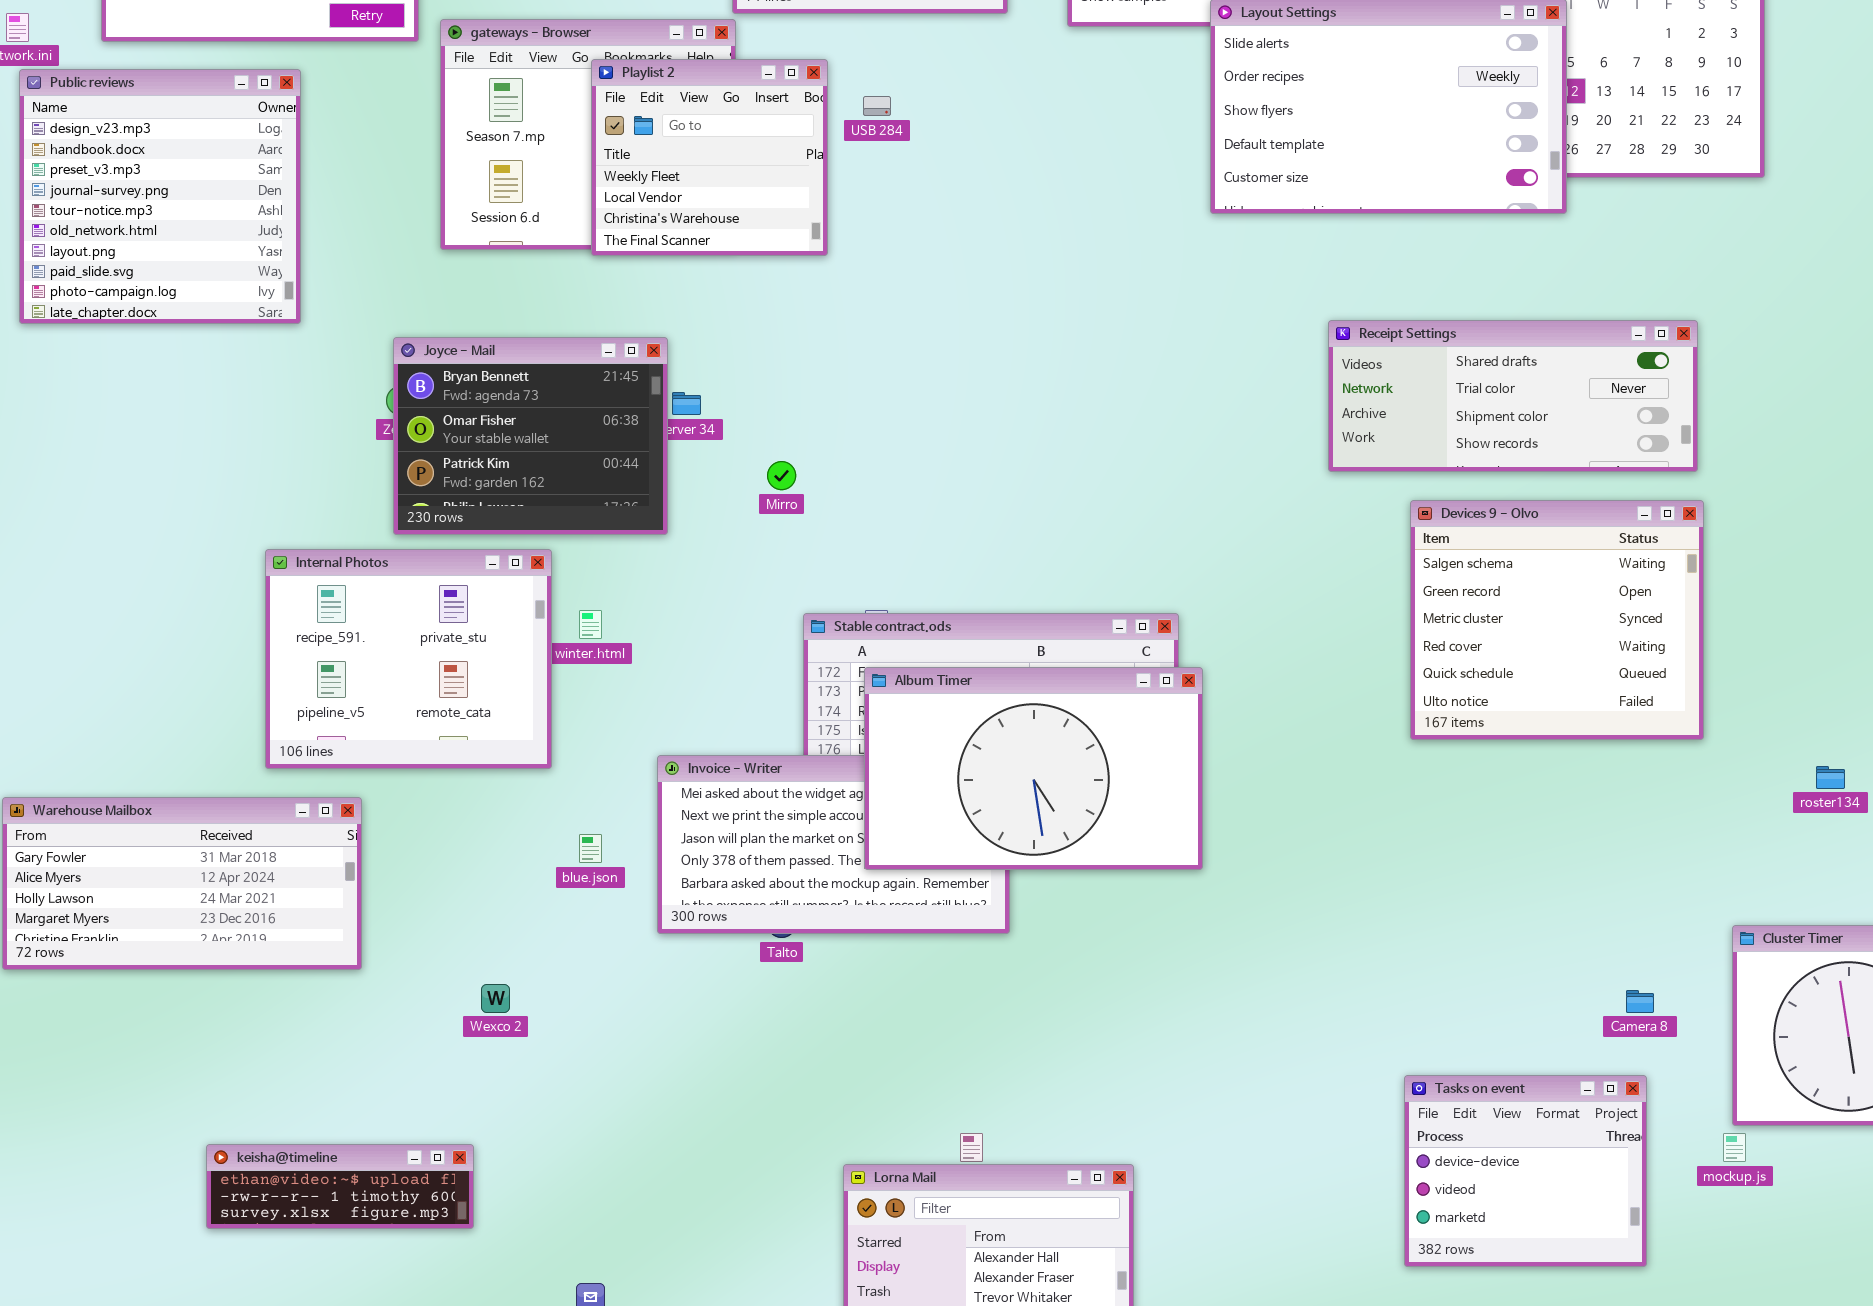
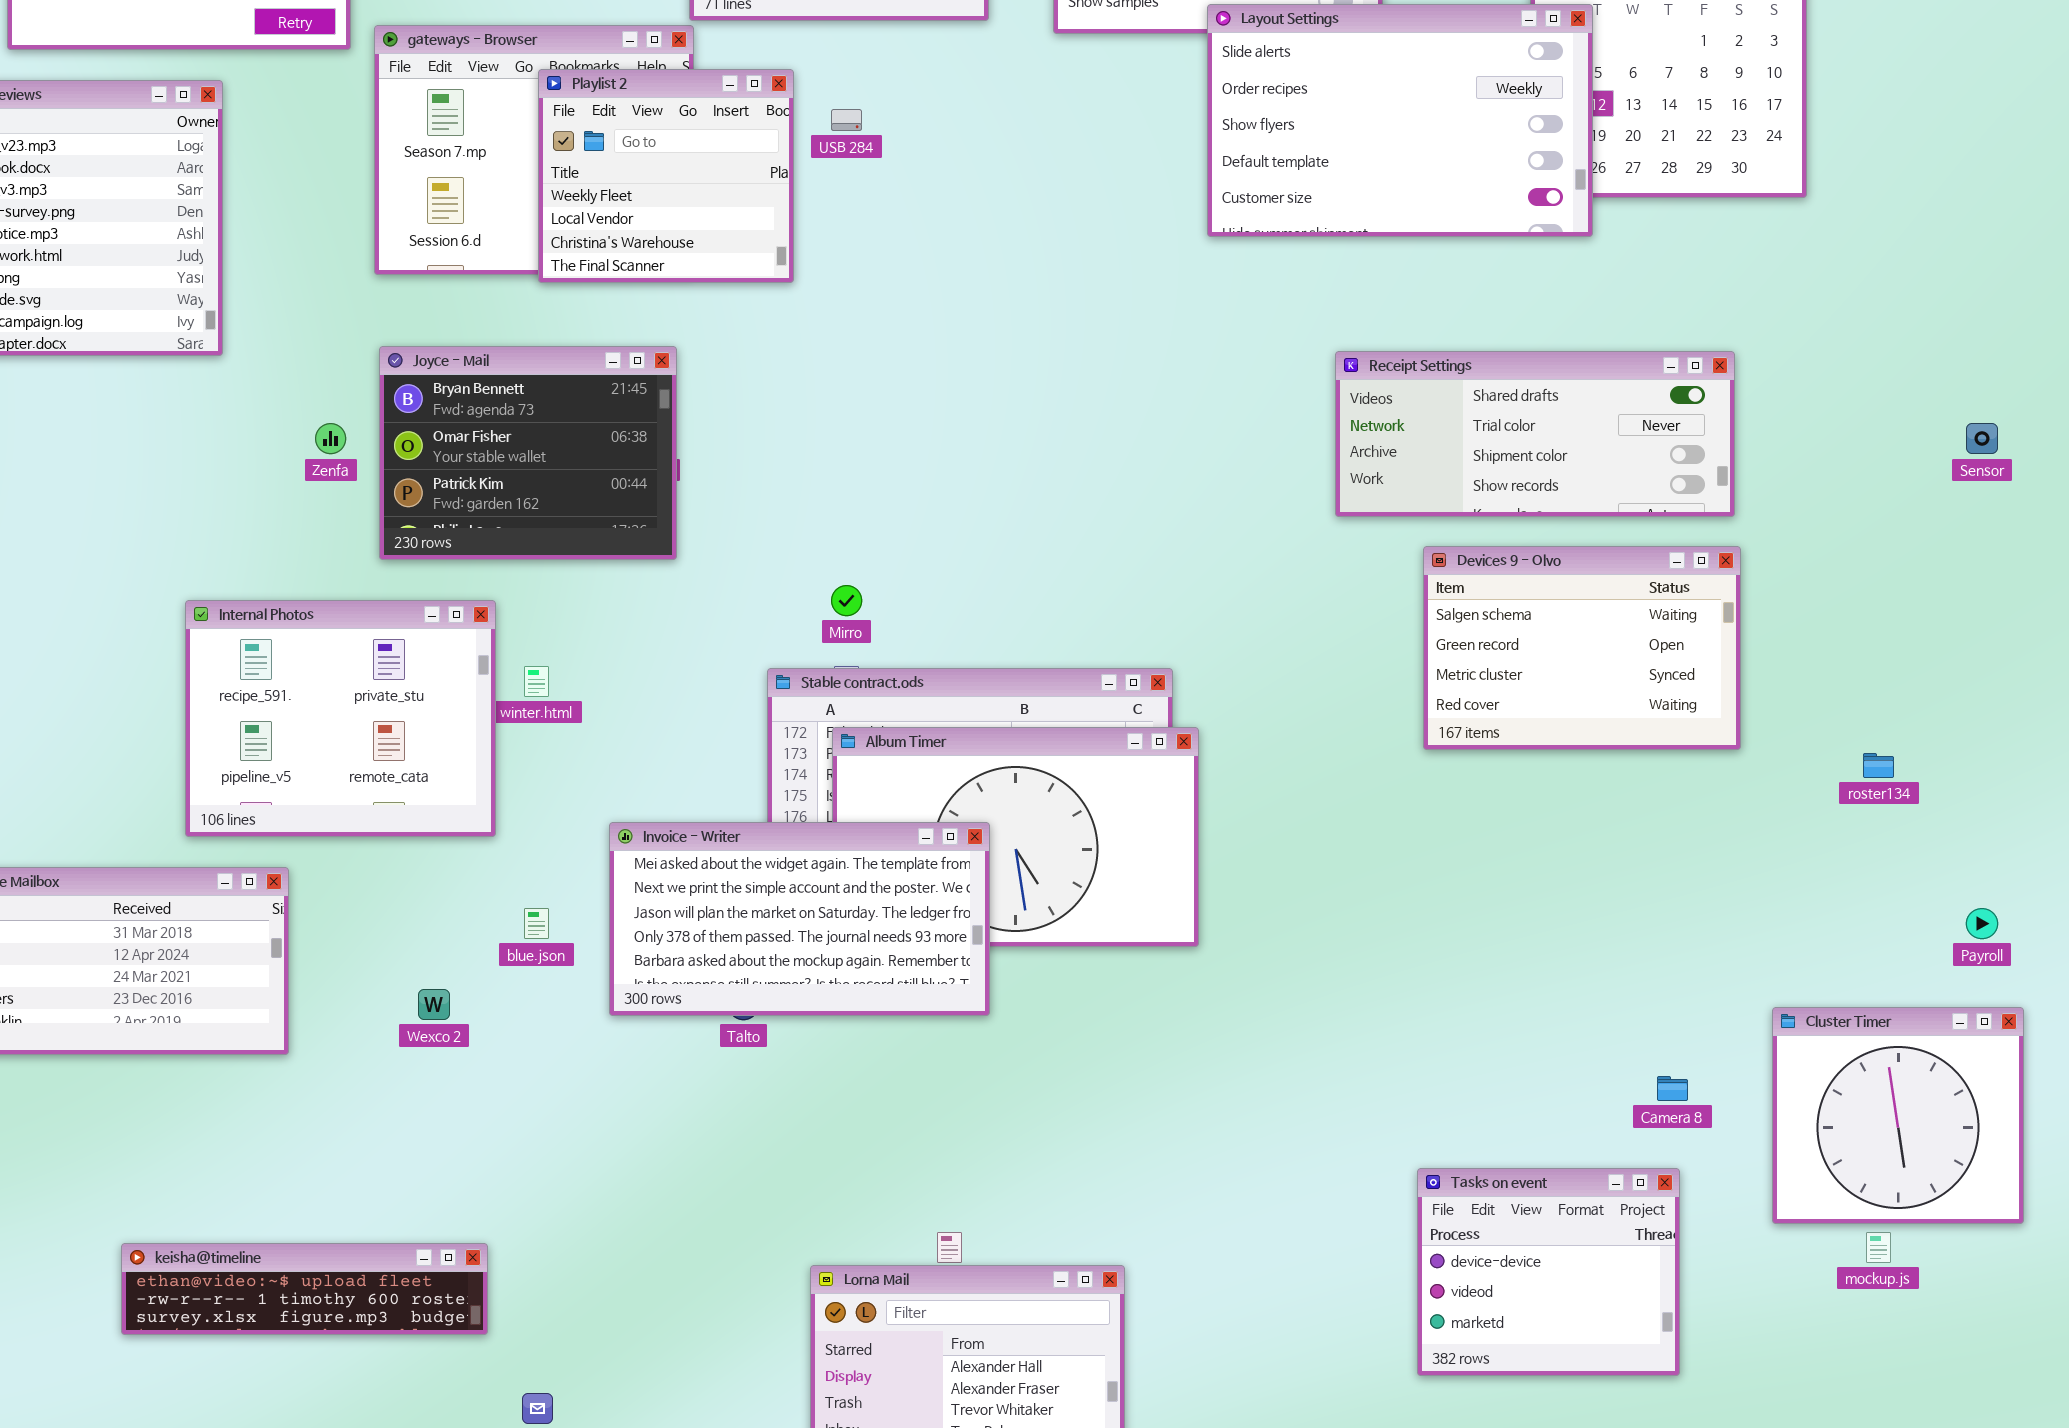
Joyce - Mail: [393,337,668,535] -> [379,346,677,560], moved
Mirro: [767,461,796,490] -> [831,585,862,616], moved
Devices 9 - Olvo: [1410,500,1704,740] -> [1423,546,1741,750], resized
Invoice - Writer: [657,755,1010,934] -> [609,822,990,1016], raised
roster134: [1816,766,1845,789] -> [1863,753,1894,778], moved
Wexco 2: [481,984,510,1013] -> [418,989,450,1020], moved
mockup.js: [1723,1133,1746,1162] -> [1866,1232,1891,1263], moved
keisha@timeline: [206,1144,474,1229] -> [121,1243,488,1335], resized

